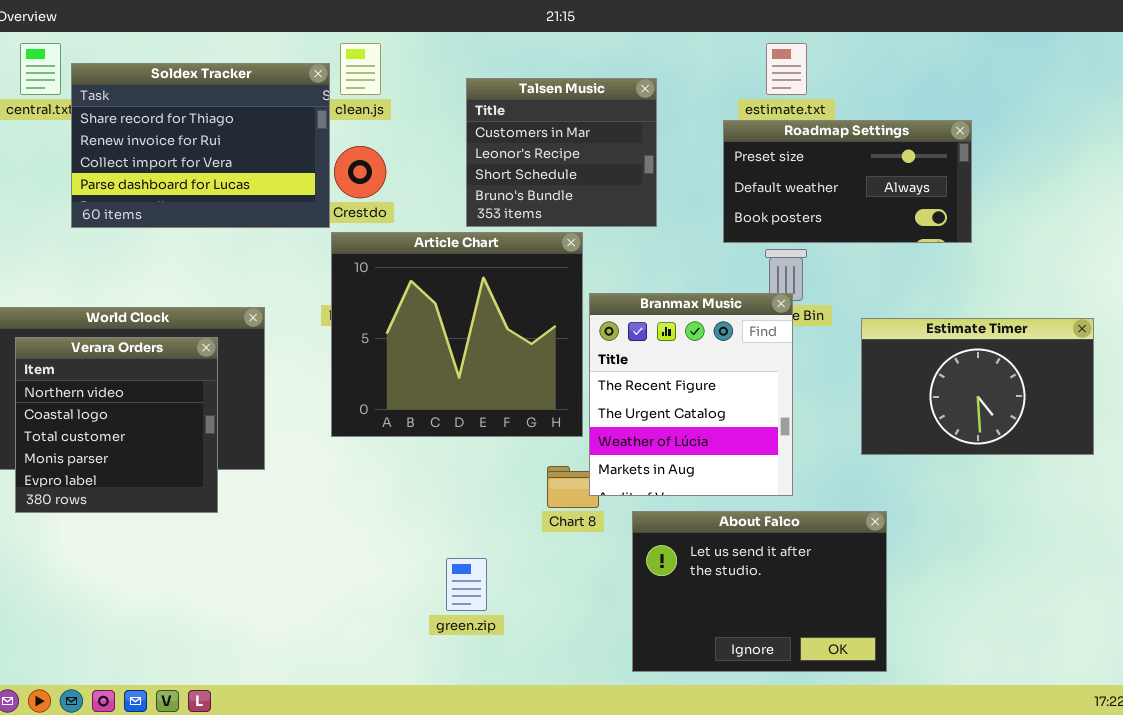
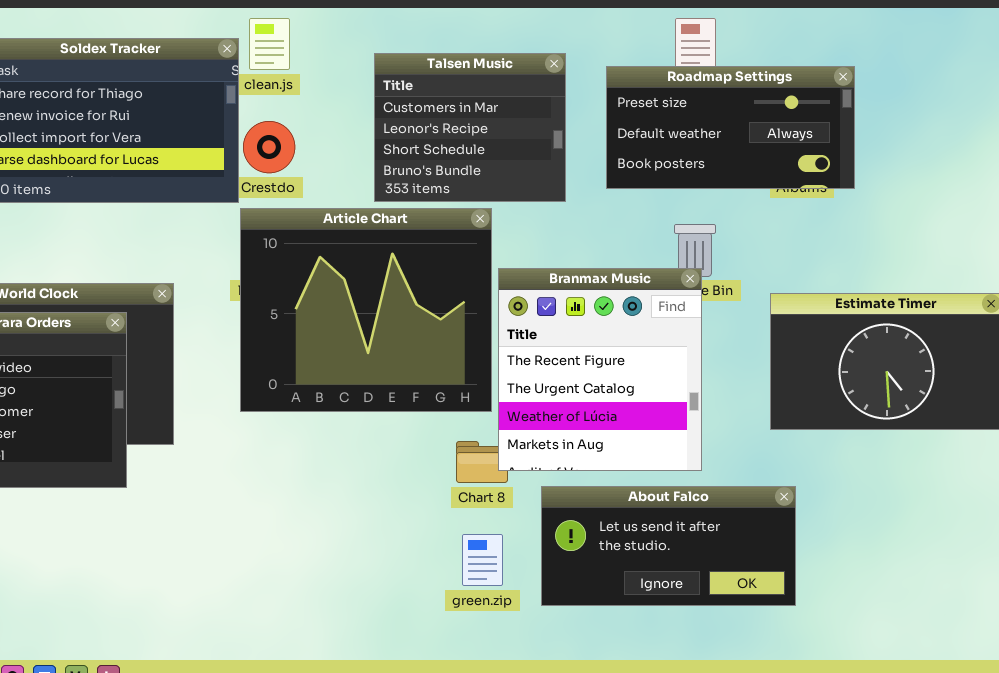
Roadmap Settings: [723,120,972,243] -> [606,66,855,189], moved
About Falco: [632,511,887,672] -> [541,486,796,606], resized
green.zip: [446,558,487,611] -> [462,534,503,586], moved

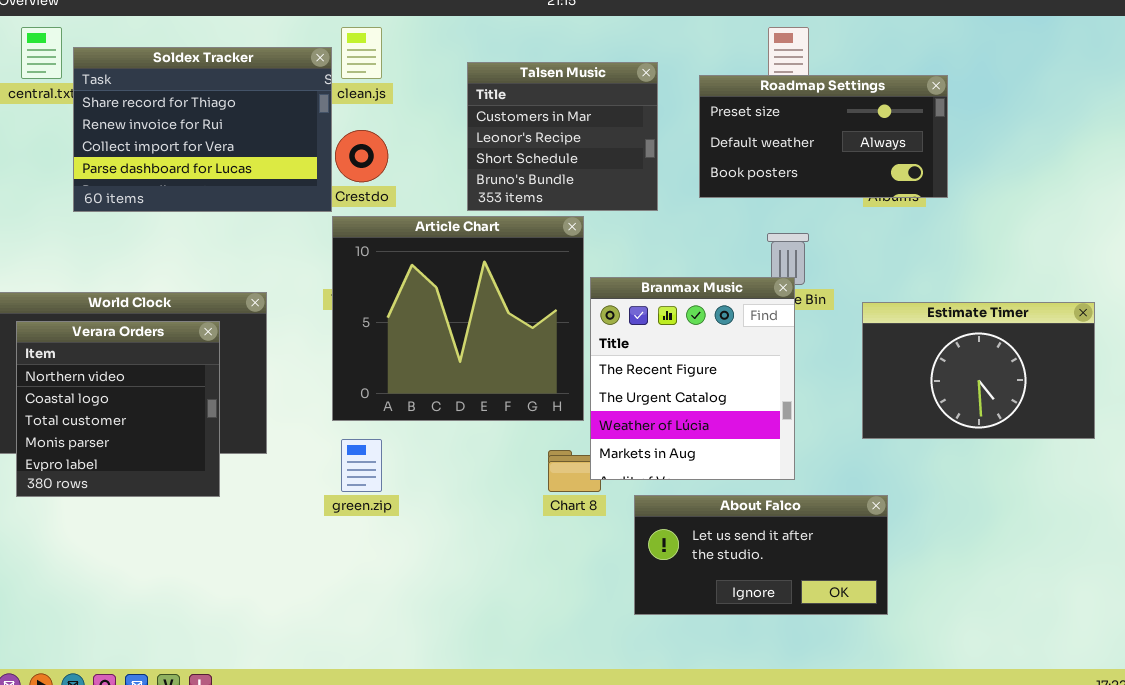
green.zip: [462,534,503,586] -> [341,439,382,492], moved

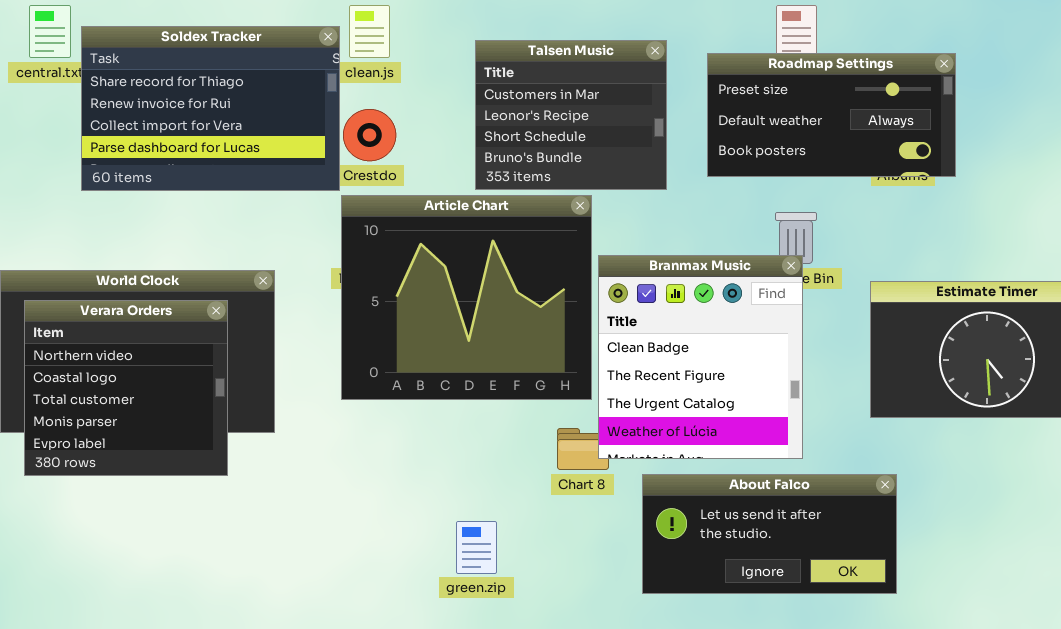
Branmax Music: [590,277,795,480] -> [598,255,803,459], scrolled up 1 row
green.zip: [341,439,382,492] -> [456,521,497,574], moved

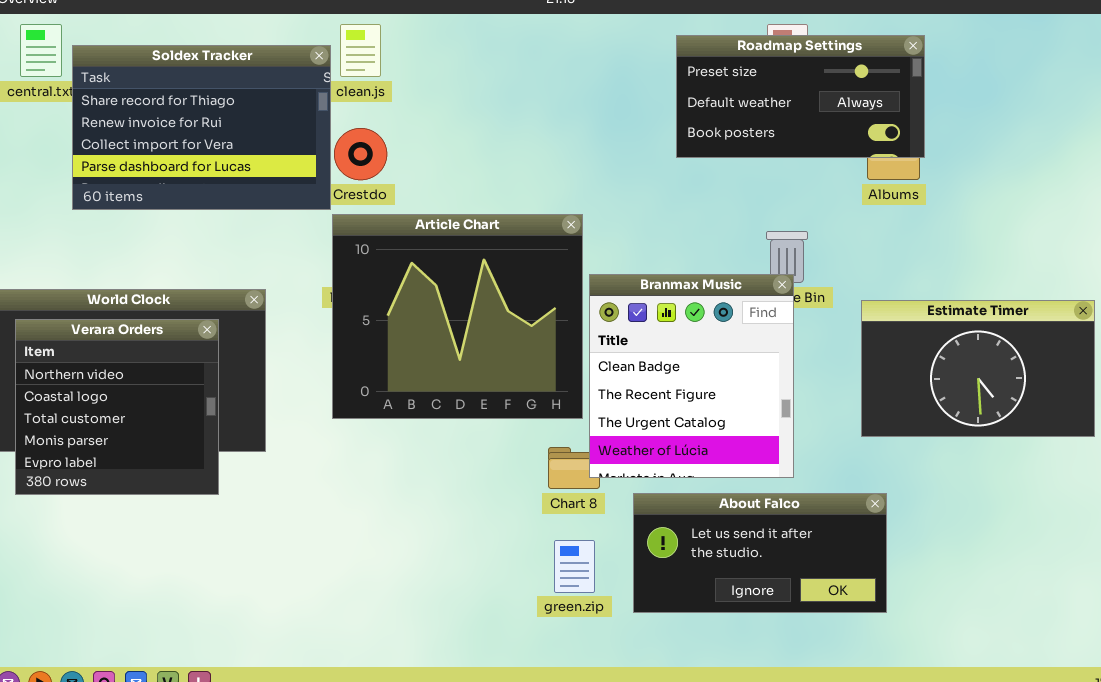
Talsen Music: [475,40,667,190] -> none, closed
Roadmap Settings: [707,53,956,177] -> [676,35,925,158], moved
green.zip: [456,521,497,574] -> [554,540,595,593], moved

